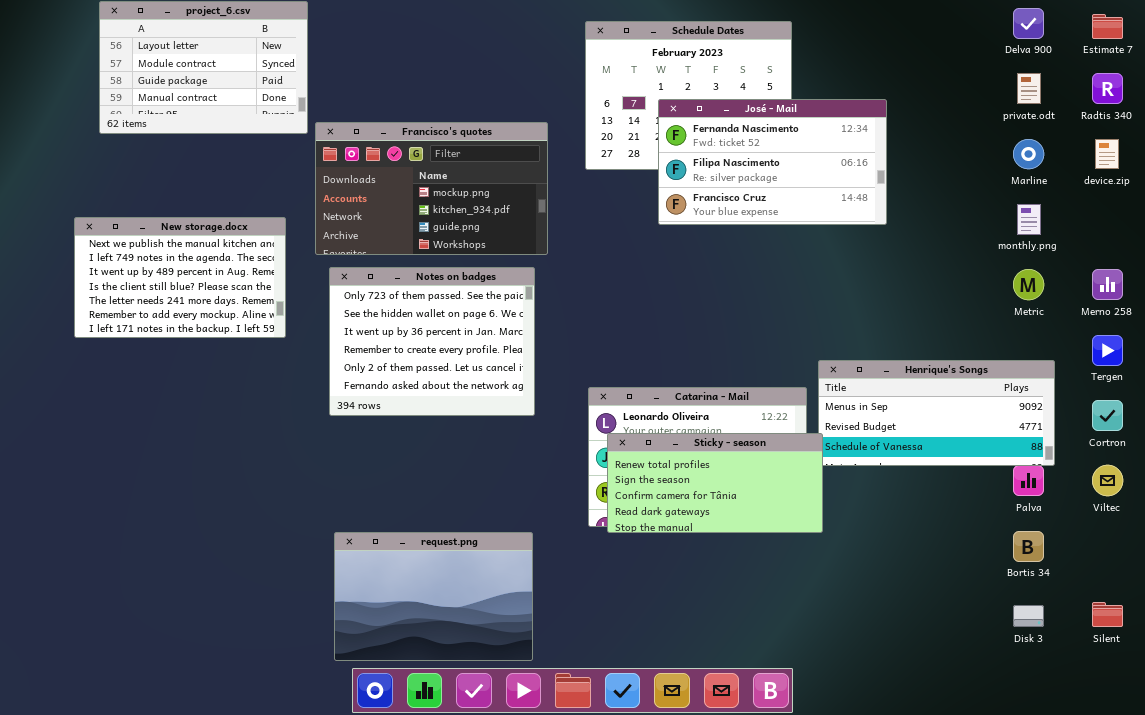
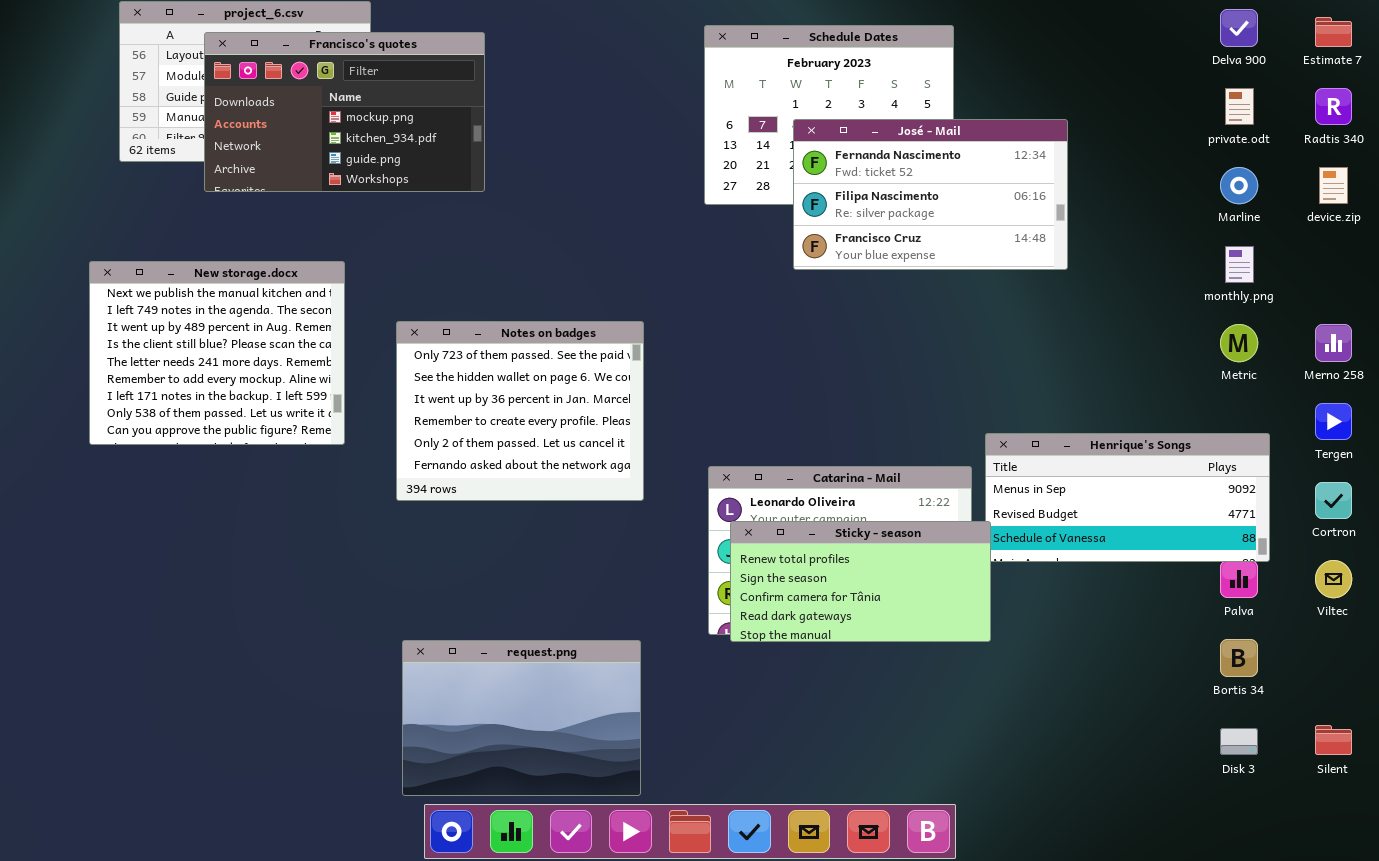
Francisco's quotes: [315,122,548,255] -> [204,32,485,192], moved
New storage.docx: [74,217,286,338] -> [89,261,345,445], resized

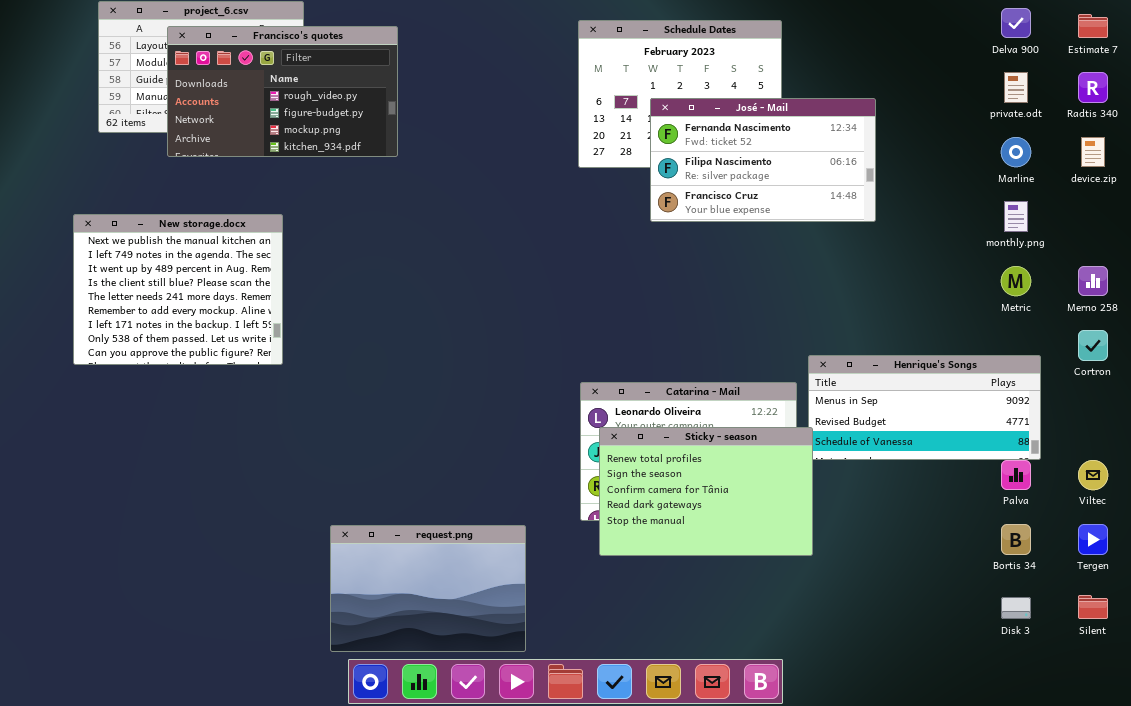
Francisco's quotes: [204,32,485,192] -> [167,26,398,157], scrolled up 2 rows
Notes on badges: [396,321,644,501] -> none, closed
Tergen: [1315,403,1352,440] -> [1078,524,1108,555], moved
Cortron: [1315,482,1352,519] -> [1078,330,1108,361], moved
Sticky - season: [730,521,991,642] -> [599,427,813,556], resized

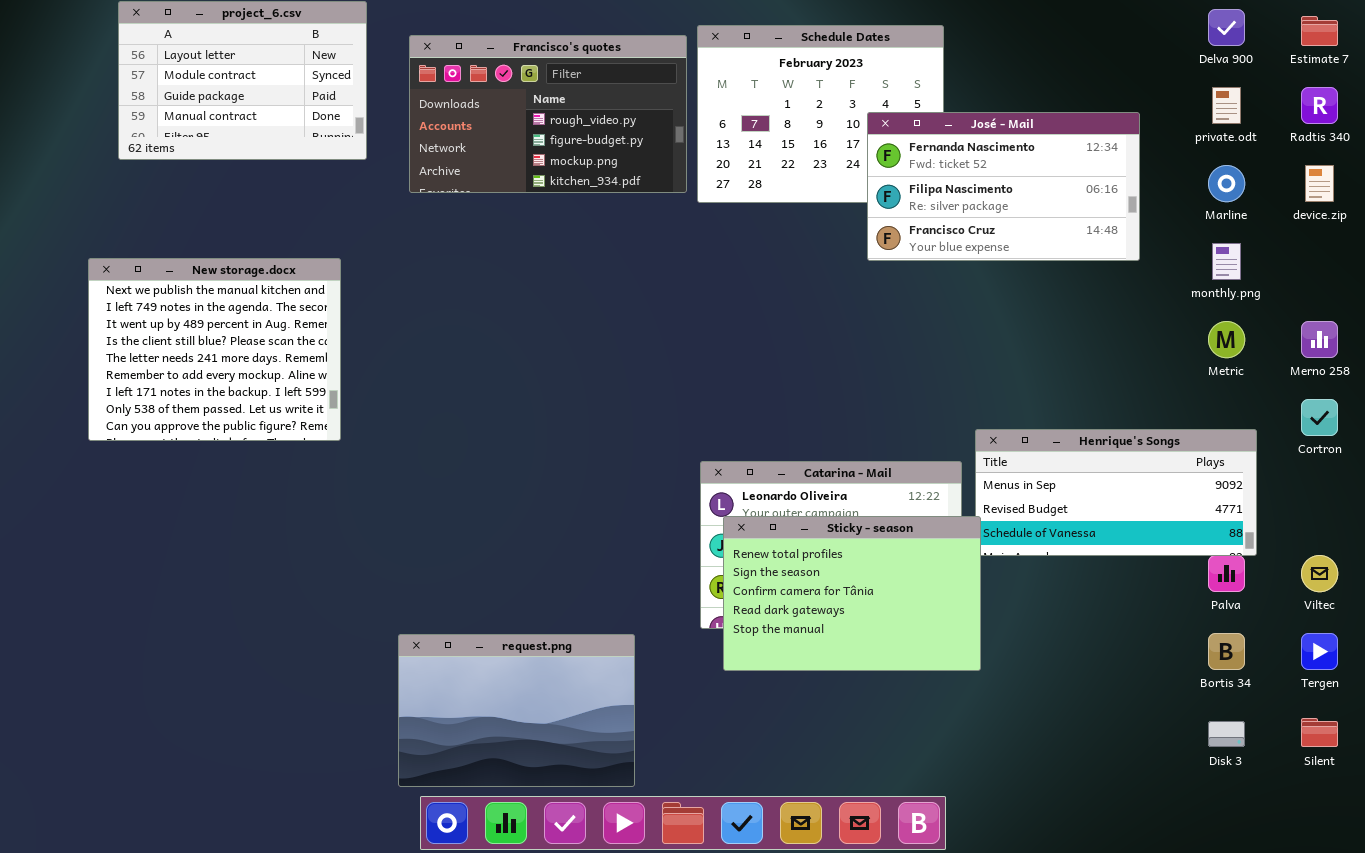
Francisco's quotes: [167,26,398,157] -> [409,35,687,193], moved
José - Mail: [650,98,876,222] -> [867,112,1140,261], moved

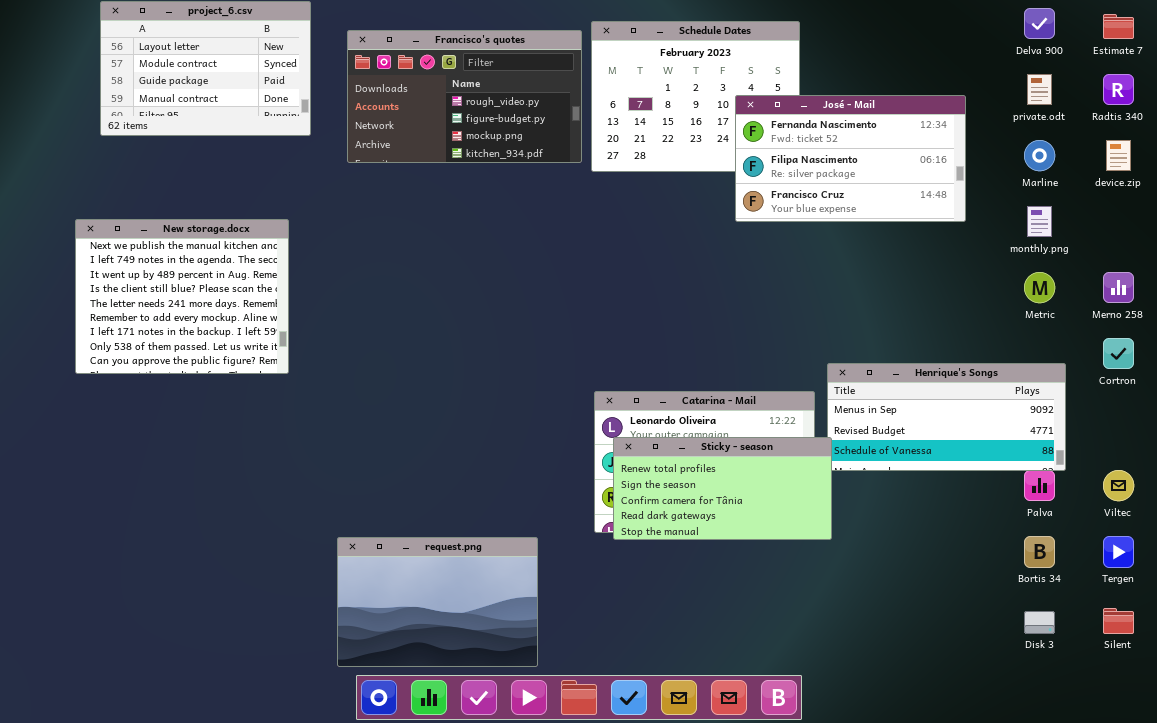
Sticky - season: [723,516,981,671] -> [613,437,832,540], resized

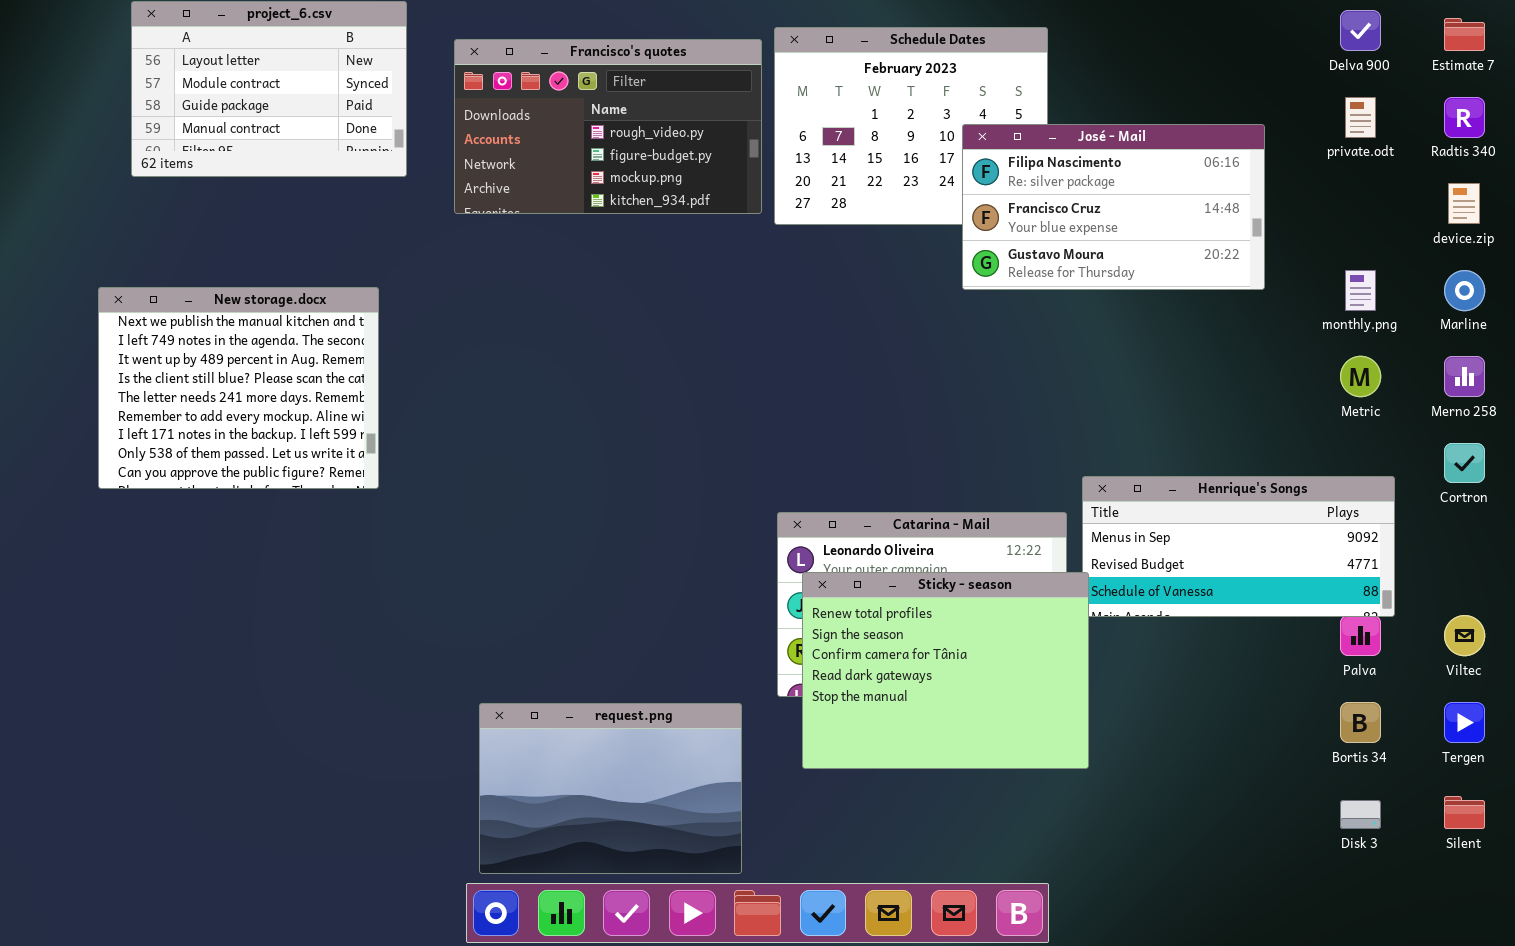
José - Mail: [735,95,966,222] -> [962,124,1265,290], scrolled down 1 row
Marline: [1024,140,1055,171] -> [1444,270,1485,311], moved
Sticky - season: [613,437,832,540] -> [802,572,1089,769], resized
request.png: [337,537,538,667] -> [479,703,742,874], moved

